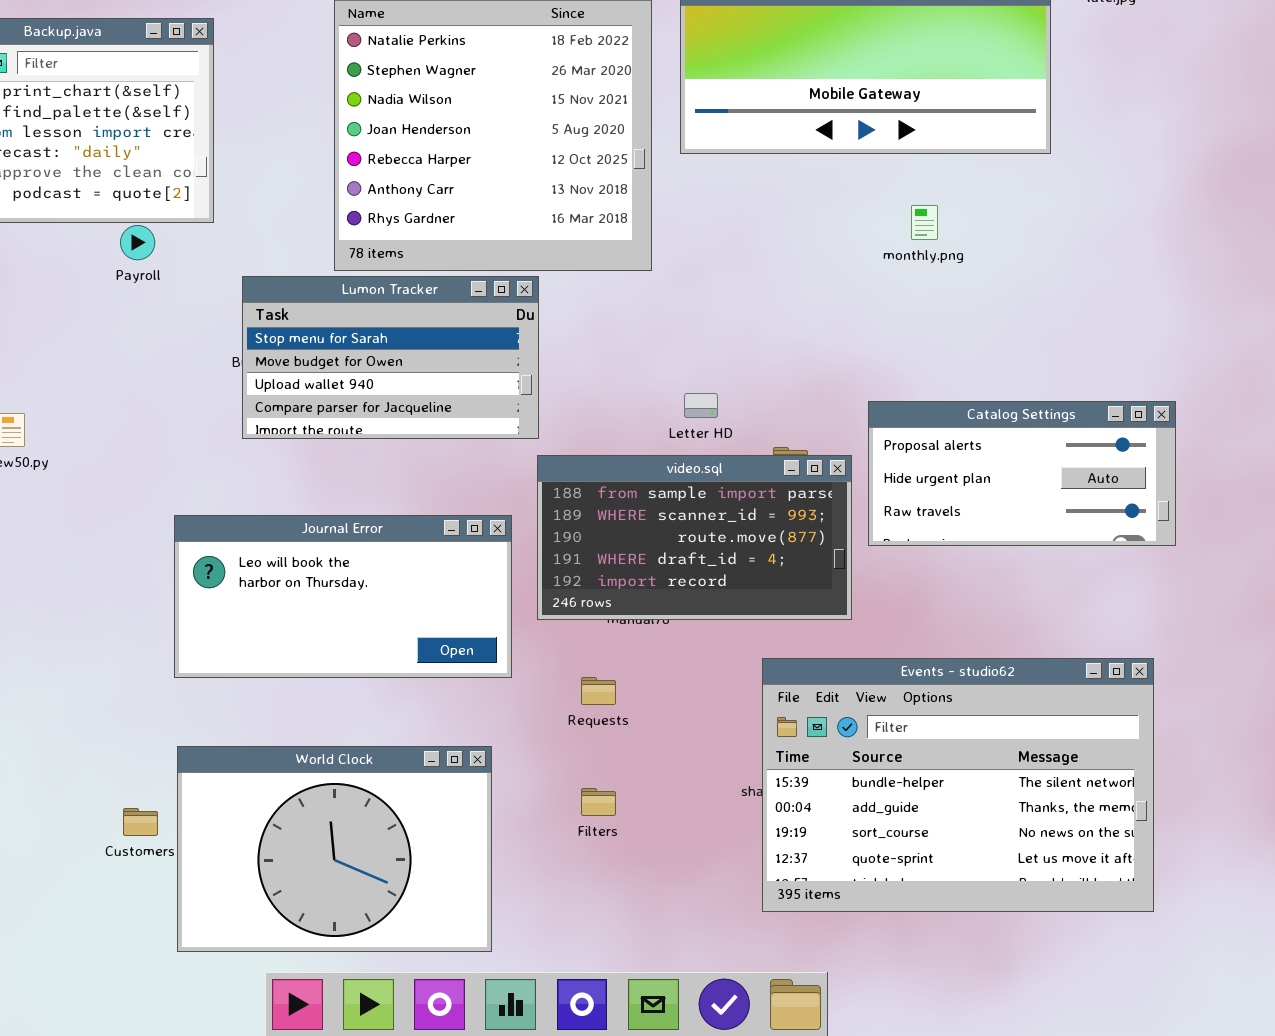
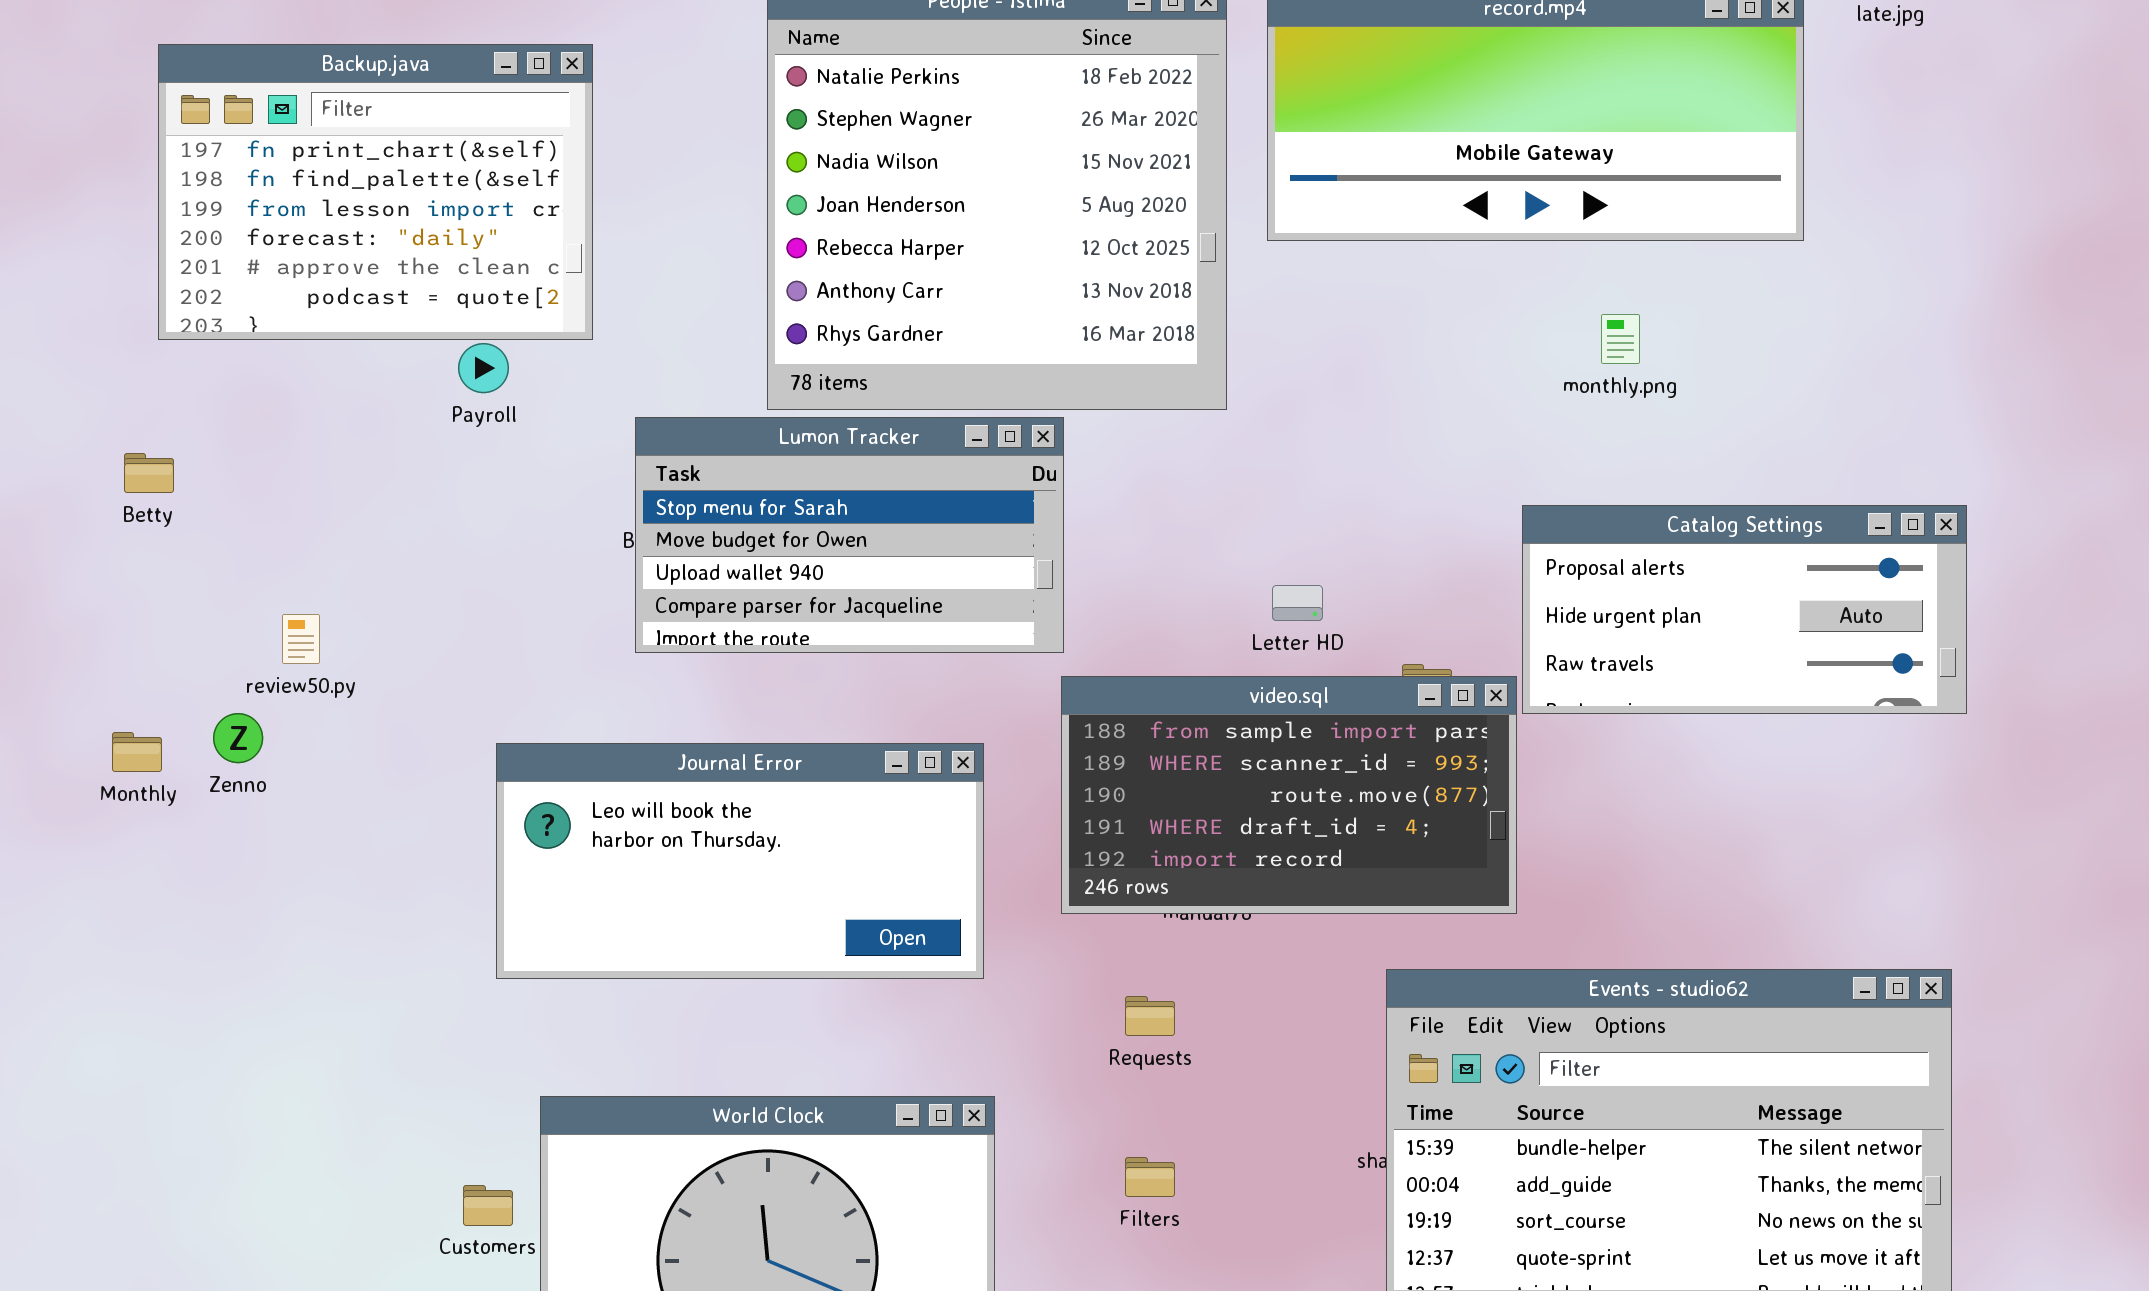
Catalog Settings: [868,401,1176,546] -> [1522,505,1967,714], moved
Journal Error: [174,515,512,678] -> [496,743,984,979], moved

